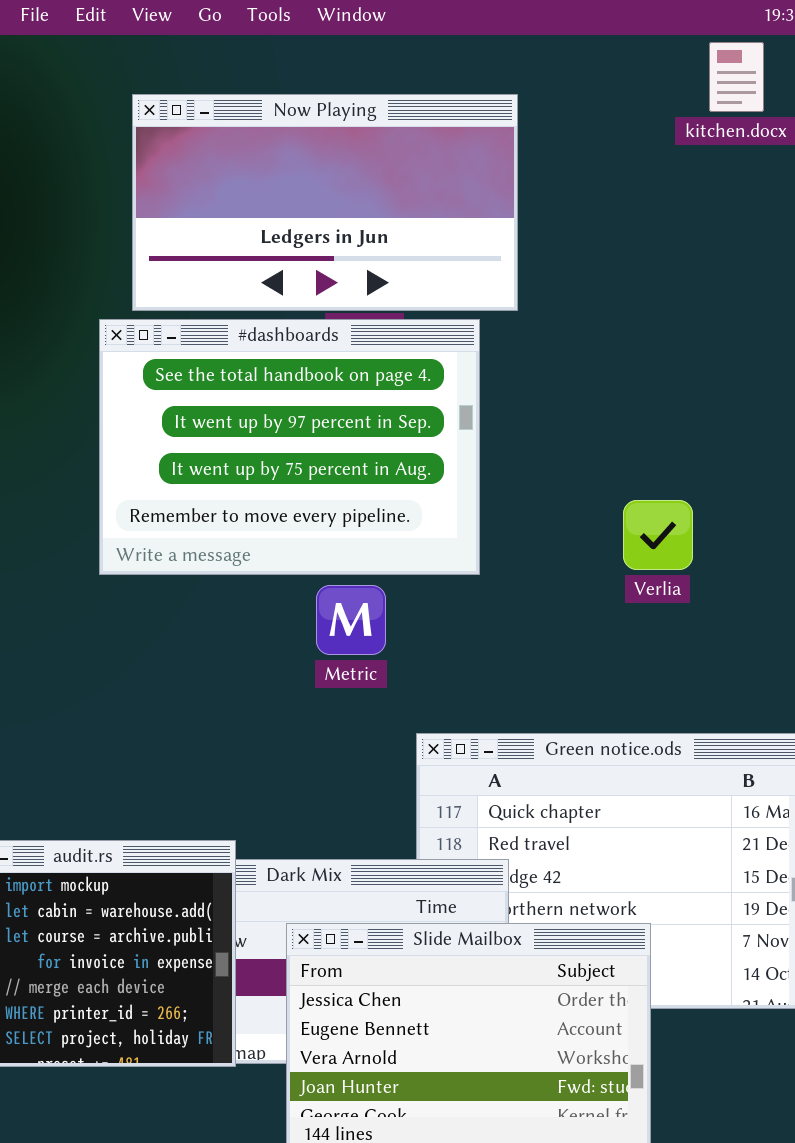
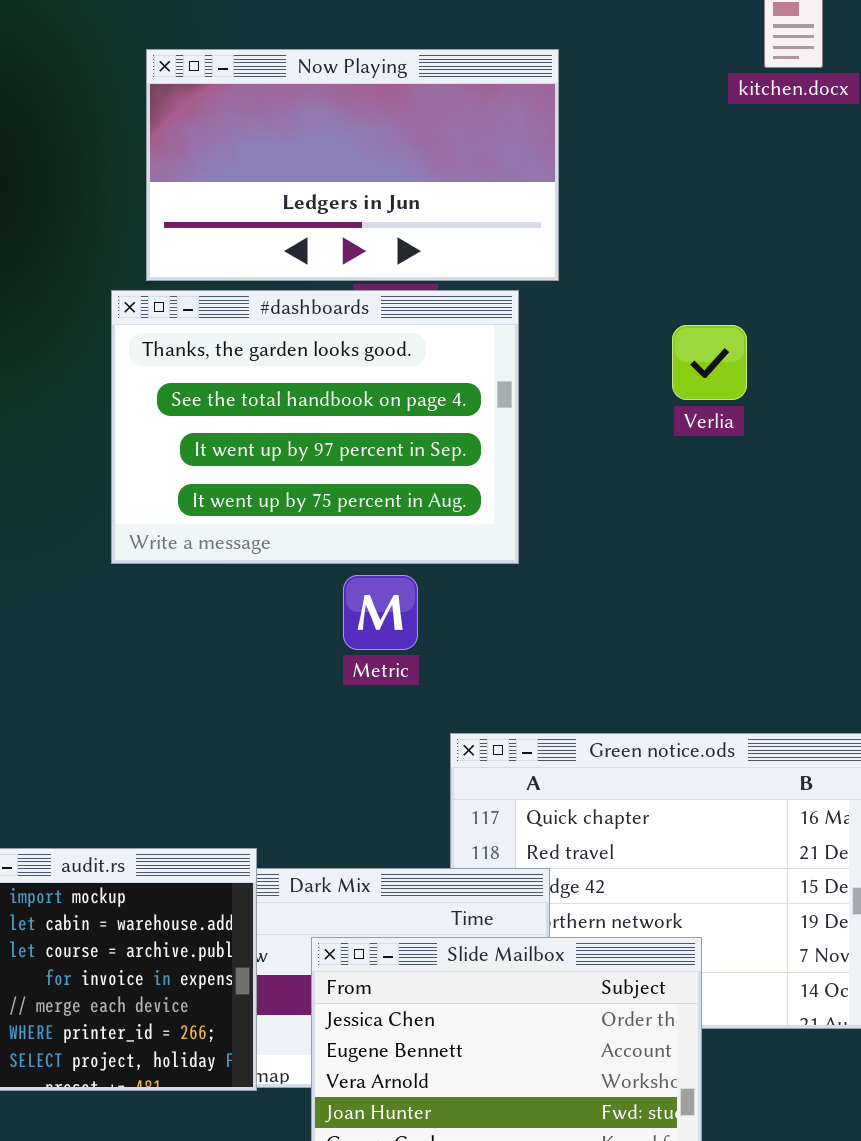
#dashboards: [99,319,480,575] -> [111,290,519,564], scrolled up 1 row
Verlia: [623,500,693,570] -> [672,325,747,400], moved

